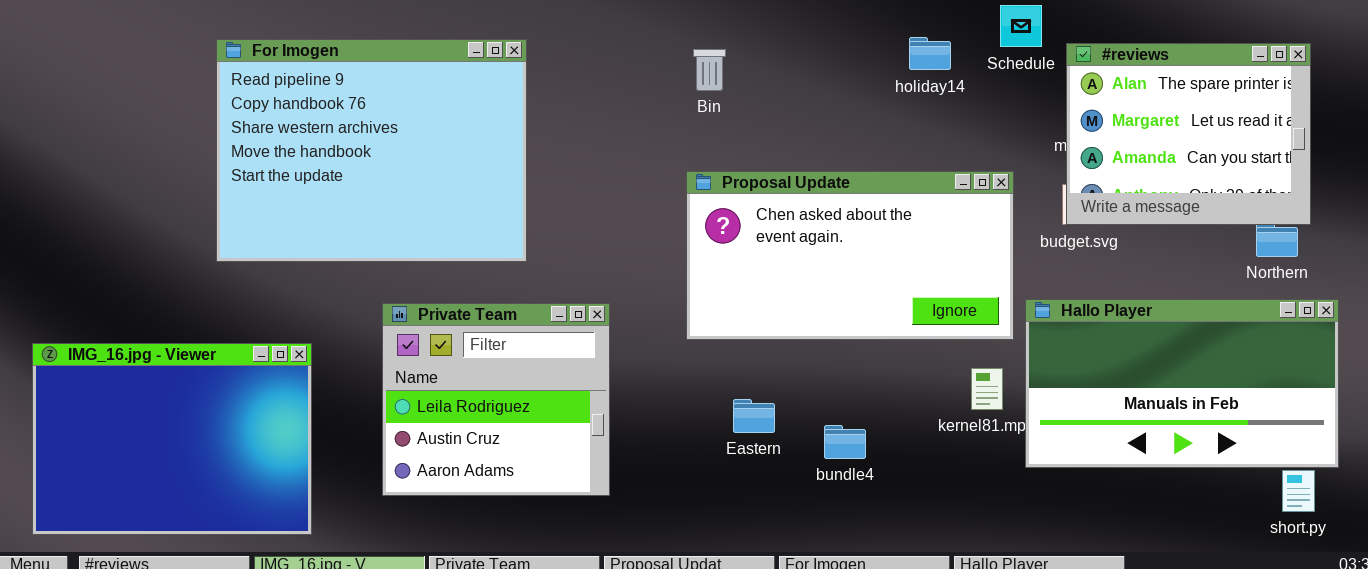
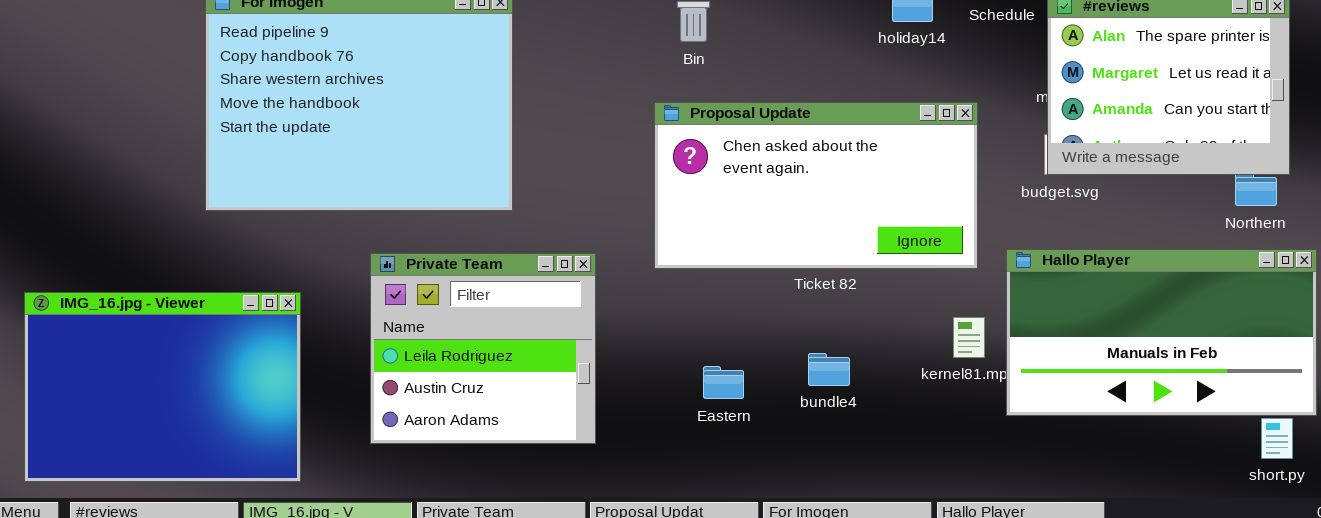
Proposal Update: [686,171,1014,340] -> [654,102,978,269], moved
Eastern: [733,399,775,433] -> [703,366,744,399], moved
bundle4: [824,425,866,459] -> [808,353,850,386], moved

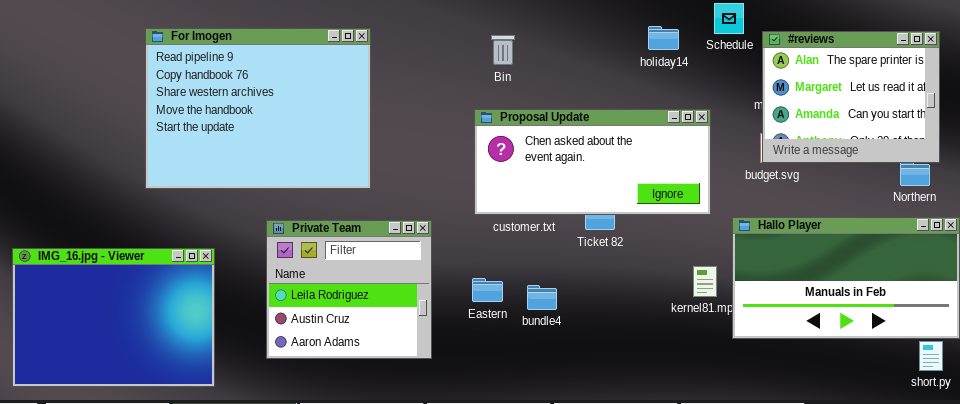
Proposal Update: [654,102,978,269] -> [474,109,711,215], resized
bundle4: [808,353,850,386] -> [527,285,557,310], moved
Eastern: [703,366,744,399] -> [472,278,503,302], moved

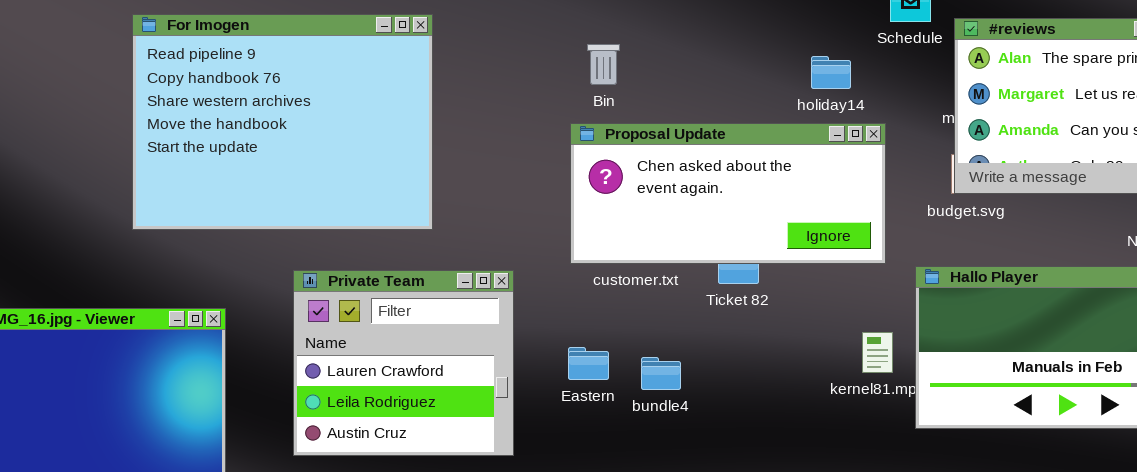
holiday14: [648,26,679,50] -> [811,56,851,89], moved
Bin: [491,35,515,65] -> [587,44,620,85], moved
Private Team: [266,220,432,359] -> [293,270,514,456], scrolled up 1 row

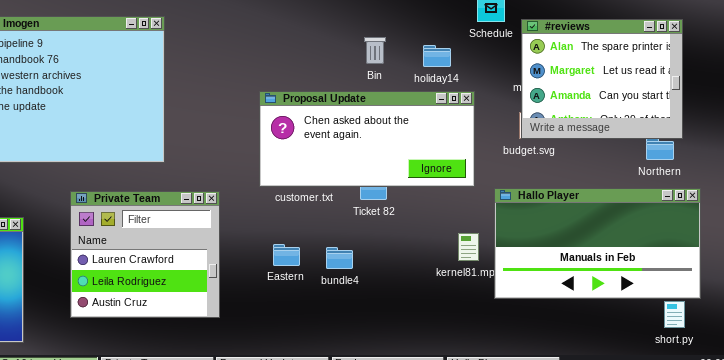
Bin: [587,44,620,85] -> [364,37,386,64], moved
Eastern: [568,347,609,380] -> [273,244,300,266], moved
bundle4: [641,357,681,390] -> [326,247,353,269], moved

